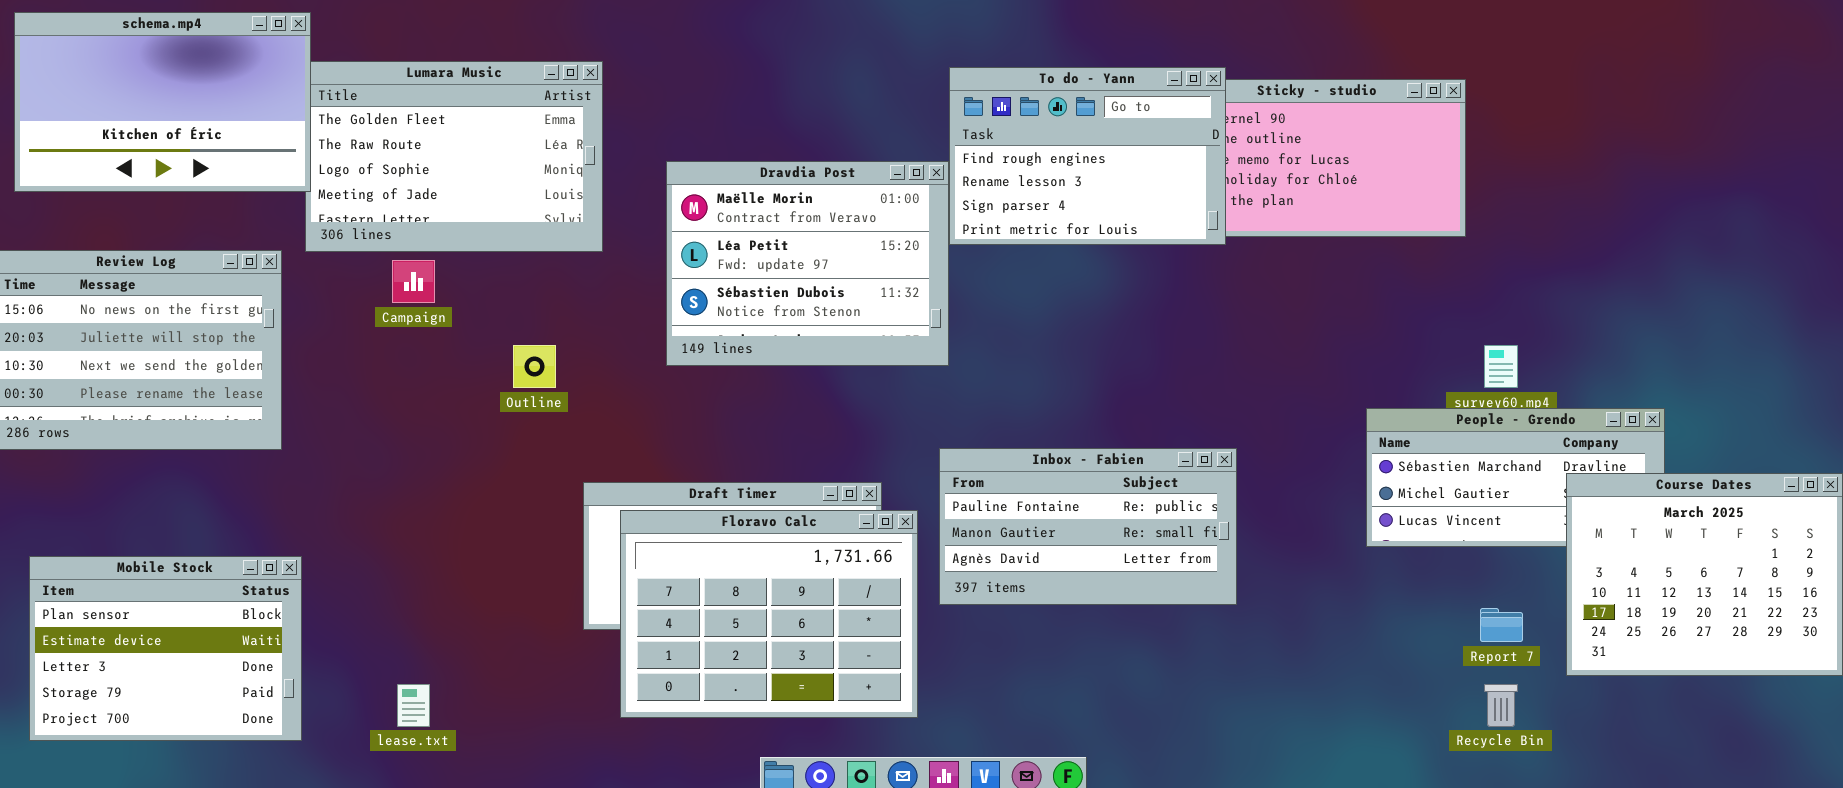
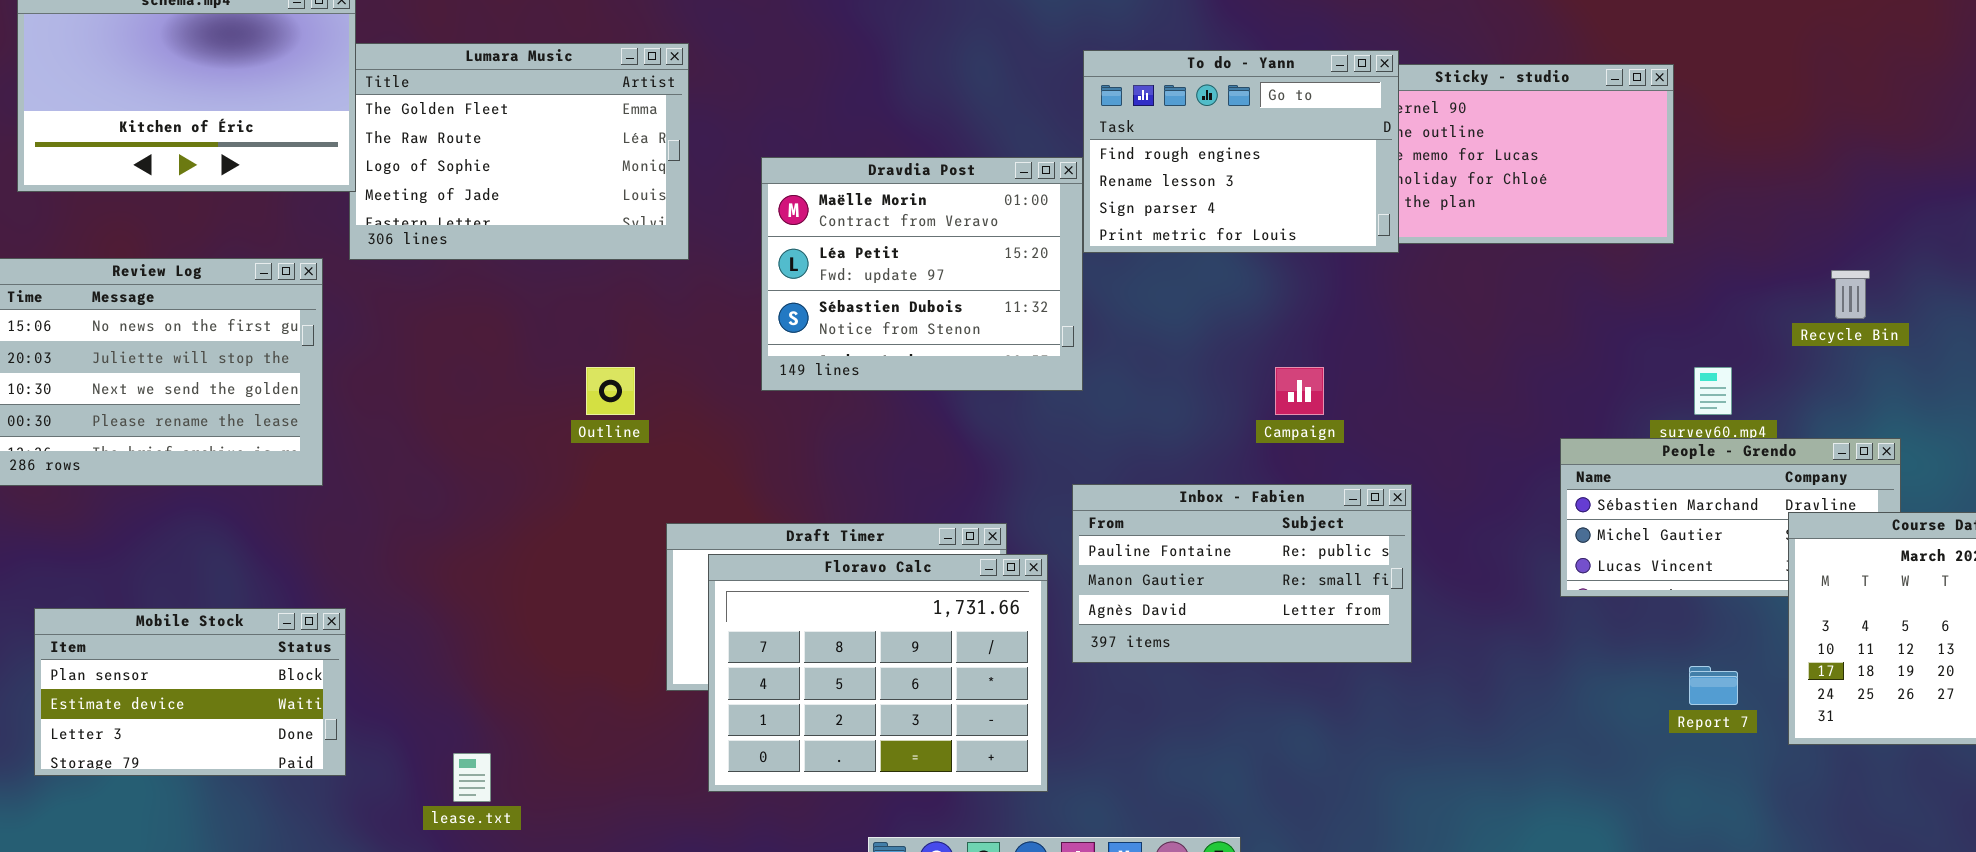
Campaign: [392,260,435,303] -> [1275,367,1324,415], moved
Mobile Stock: [29,556,302,741] -> [34,608,346,776], resized
Recycle Bin: [1484,684,1518,727] -> [1831,270,1870,319], moved

